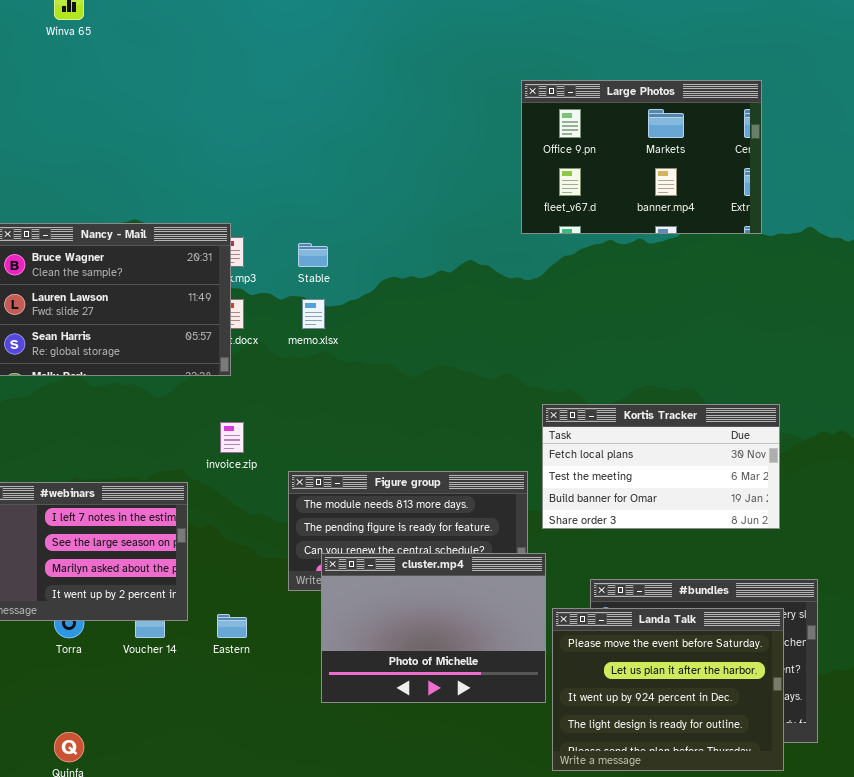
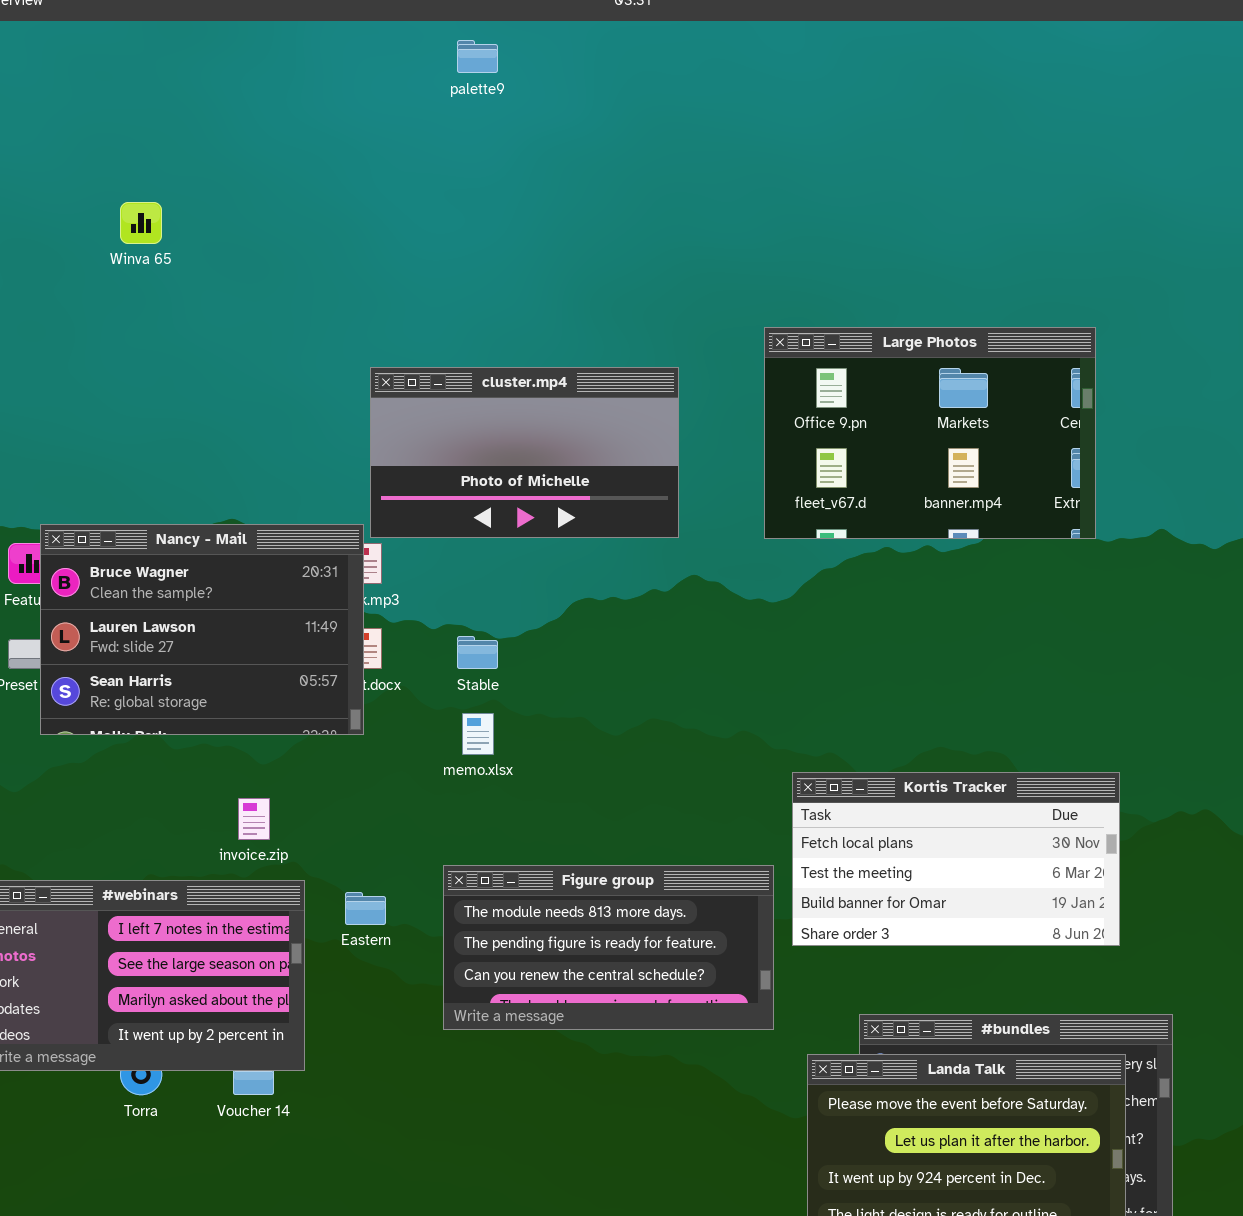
Stable: [298,243,328,267] -> [457,636,498,669], moved
memo.xlsx: [302,299,325,329] -> [462,713,494,755], moved
invoice.zip: [220,422,244,453] -> [238,798,270,840], moved
cluster.mp4: [321,553,546,703] -> [370,367,679,538], moved, resized
Eastern: [217,614,247,638] -> [345,892,386,925], moved

